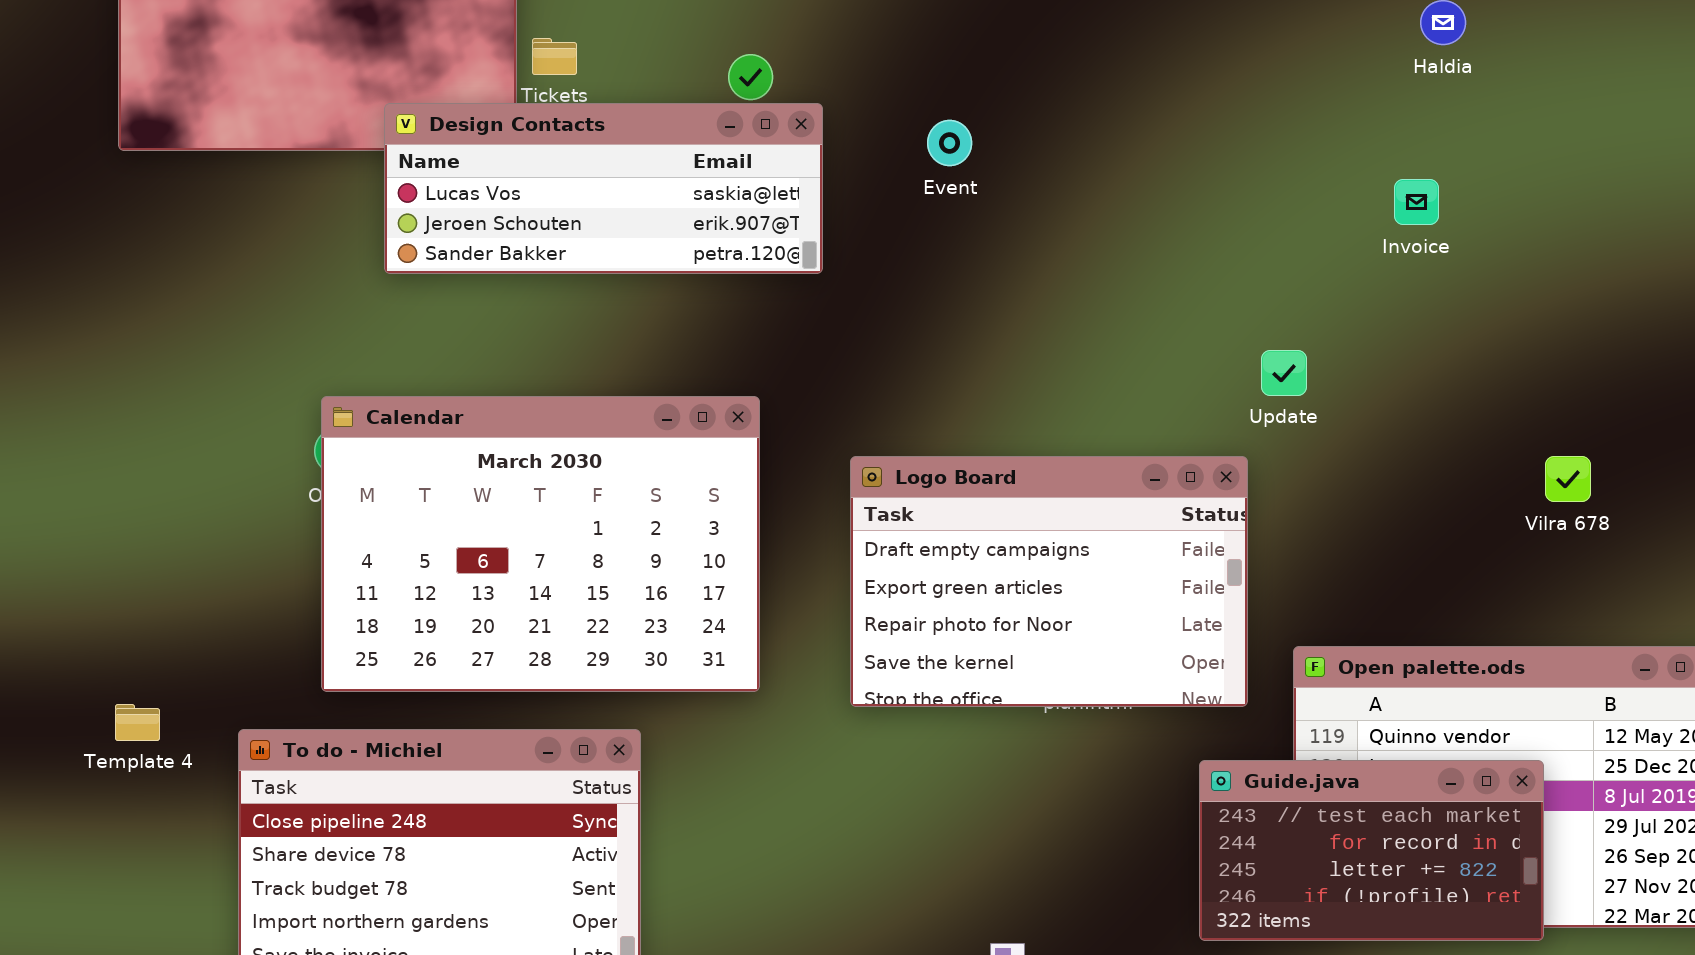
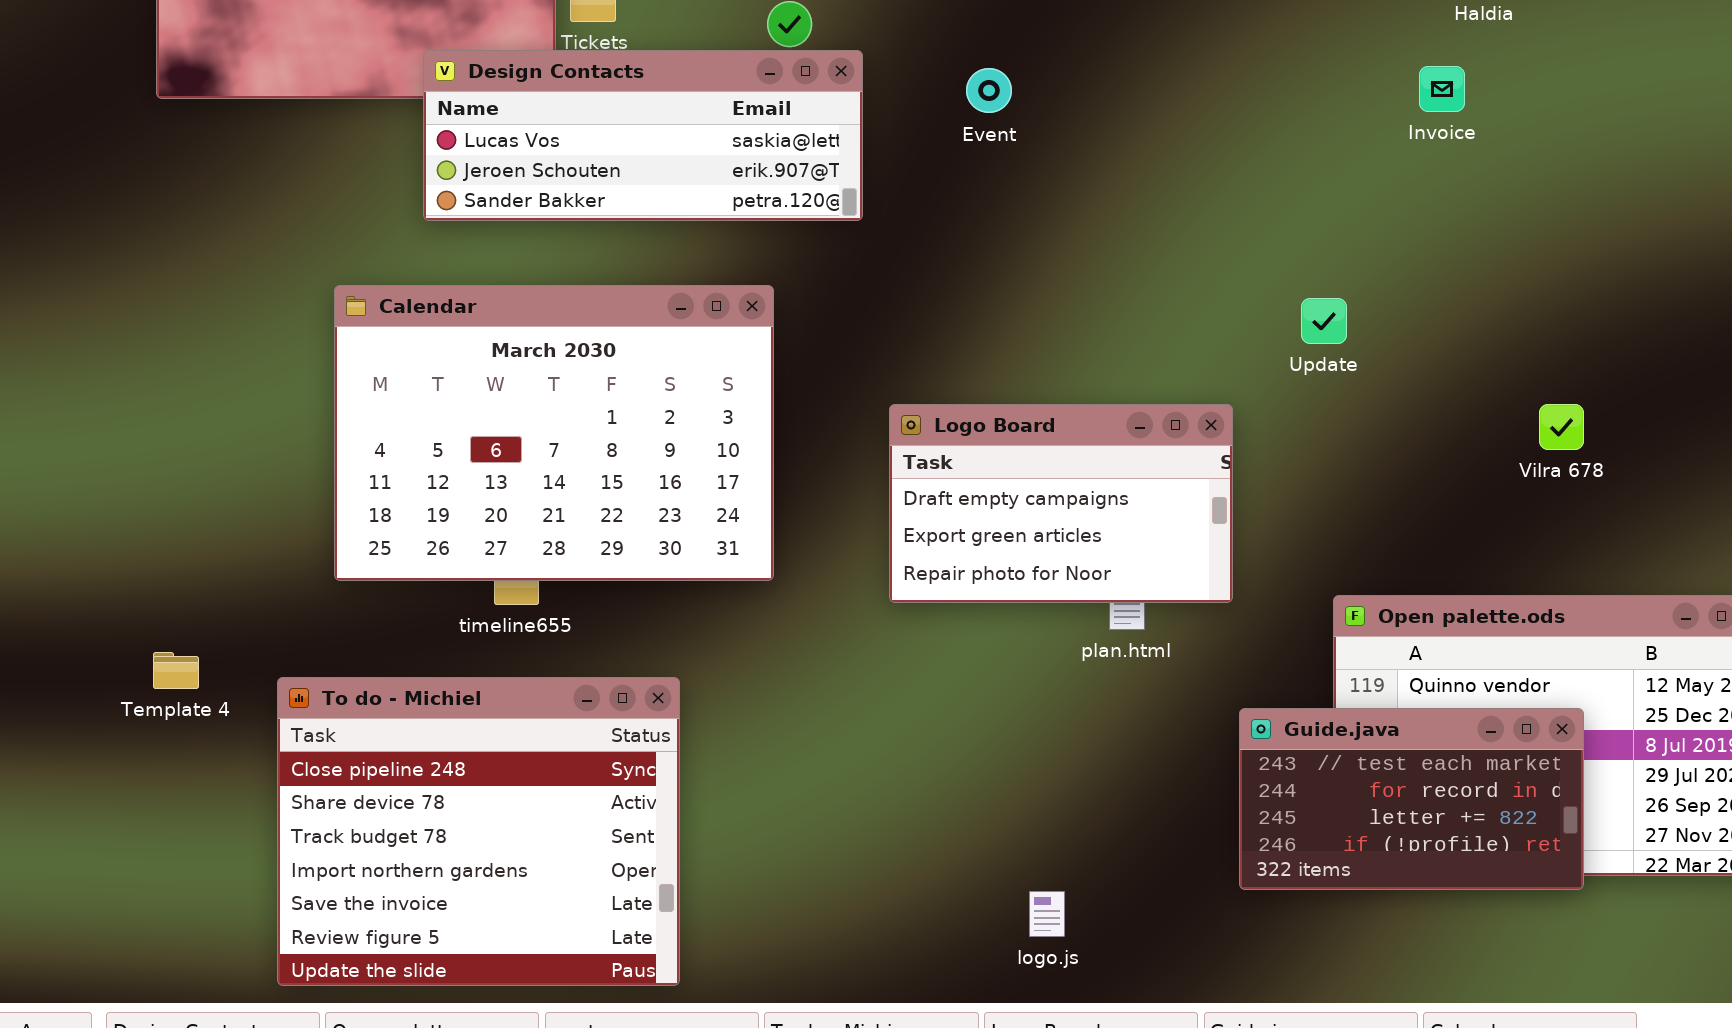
Invoice: [1394,179,1439,225] -> [1419,66,1465,112], moved
Calendar: [321,396,760,692] -> [334,285,774,581], moved
Logo Board: [850,456,1248,707] -> [889,404,1233,603], resized
Vilra 678: [1545,456,1591,502] -> [1539,404,1584,450], moved

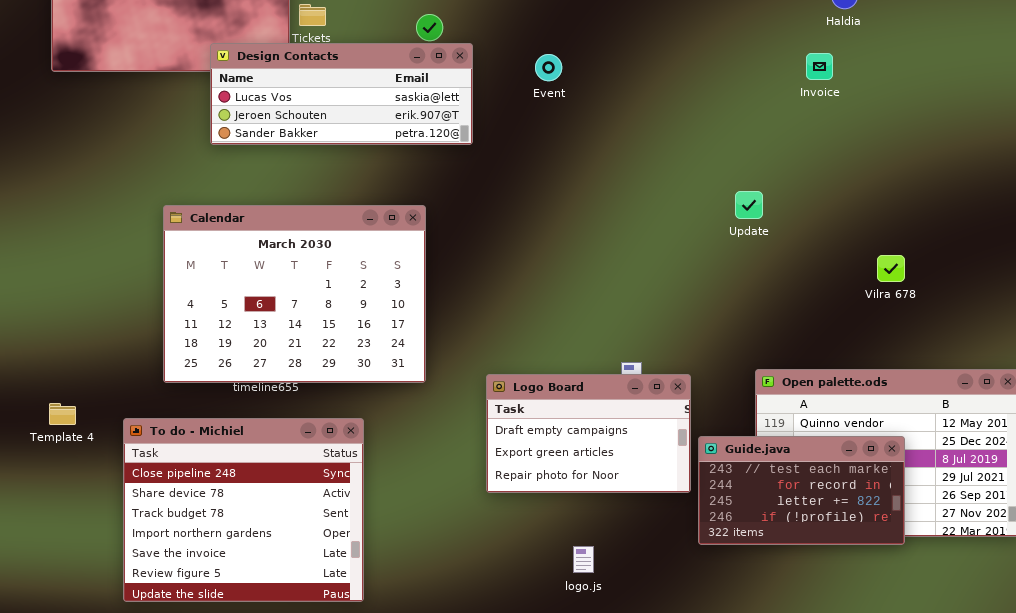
Calendar: [334,285,774,581] -> [163,205,426,383], moved
Logo Board: [889,404,1233,603] -> [486,374,691,493], moved

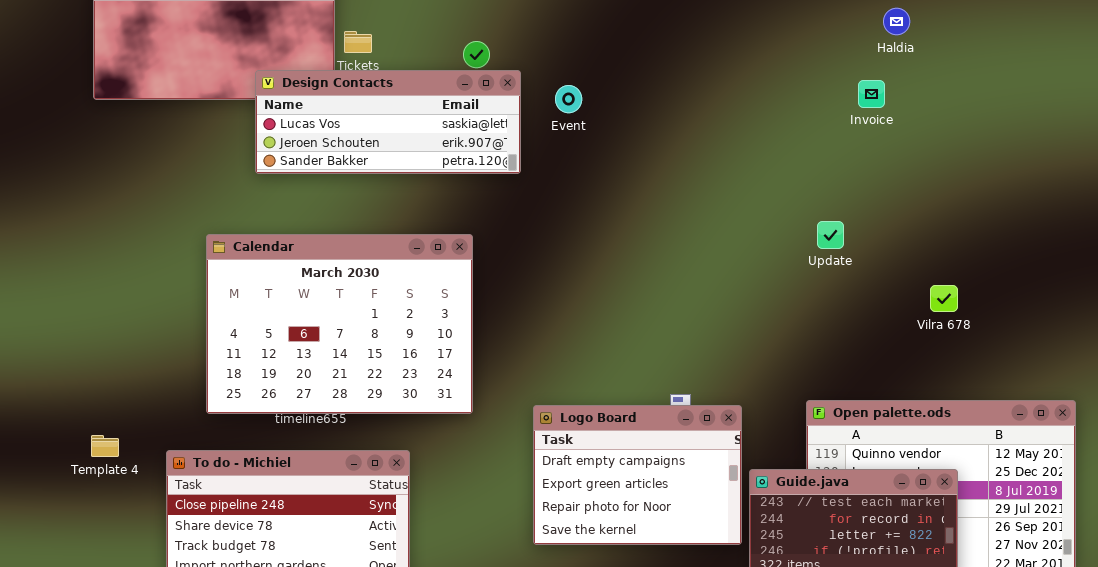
Event: [535,54,562,81] -> [555,85,582,113], moved
Update: [735,191,763,219] -> [817,221,844,249], moved
Logo Board: [486,374,691,493] -> [533,405,742,545], resized

